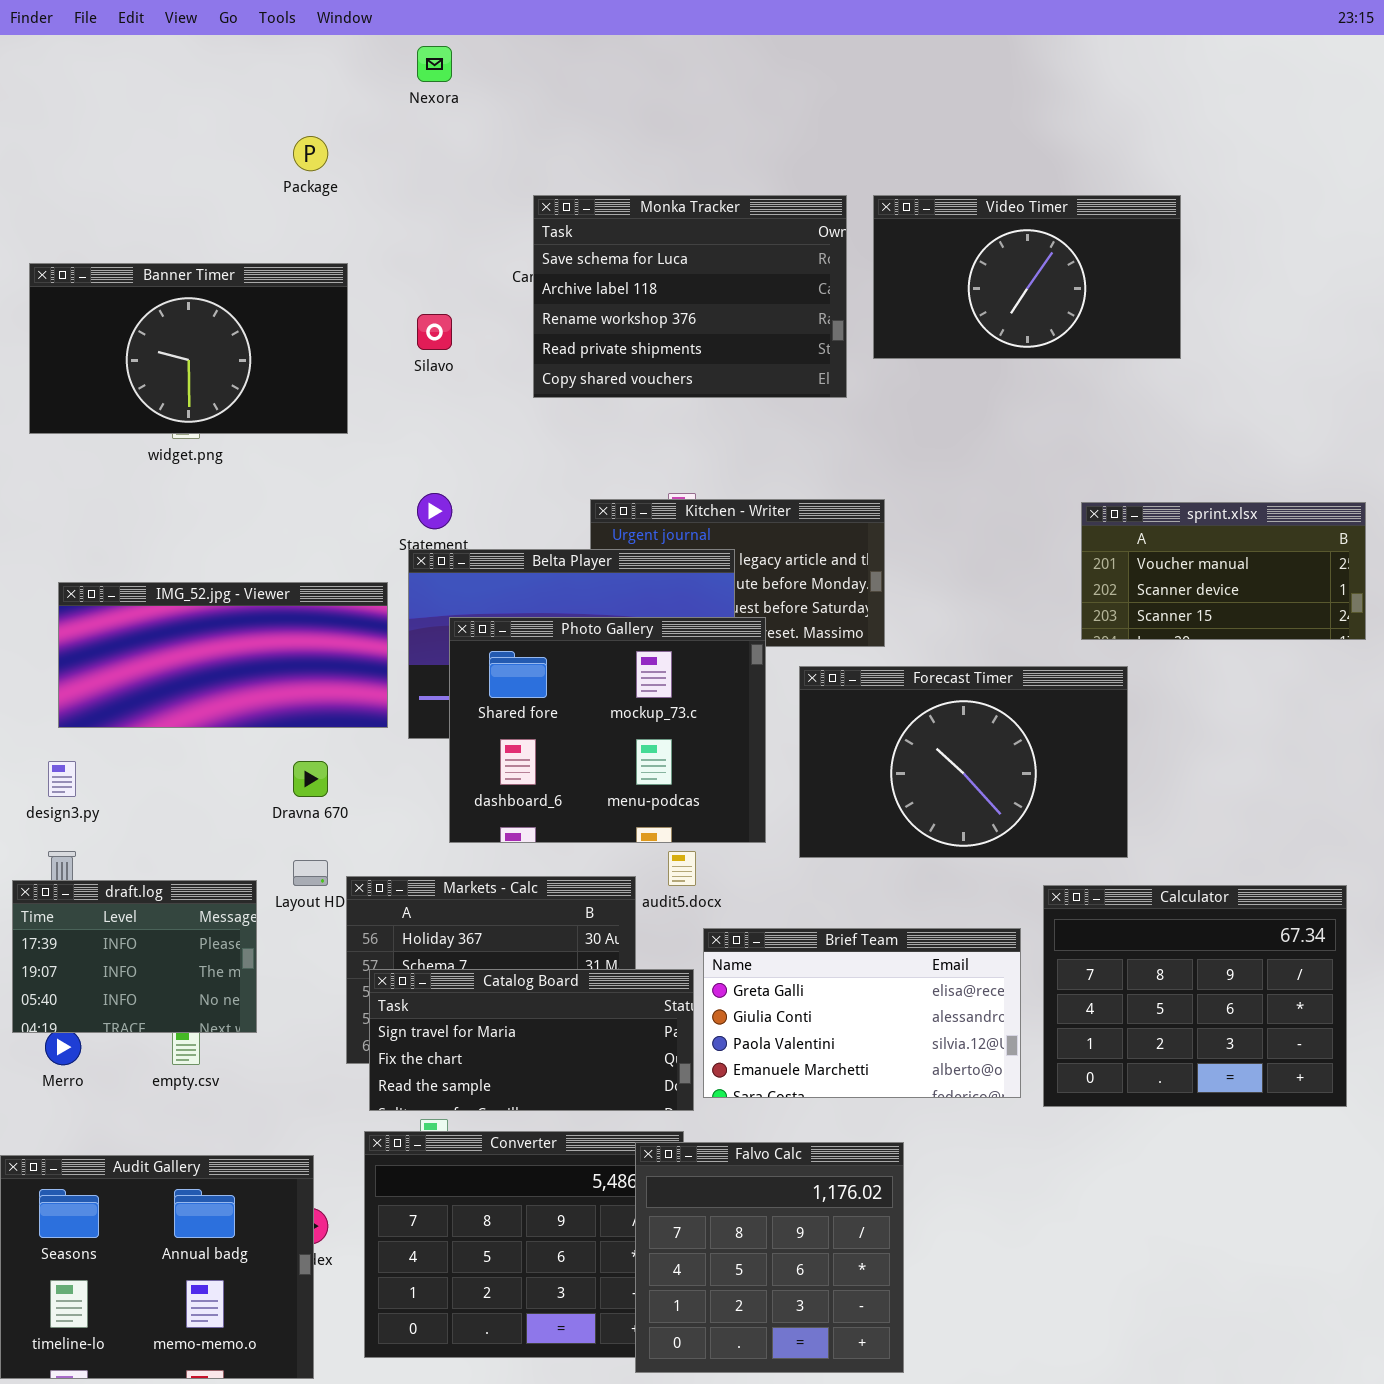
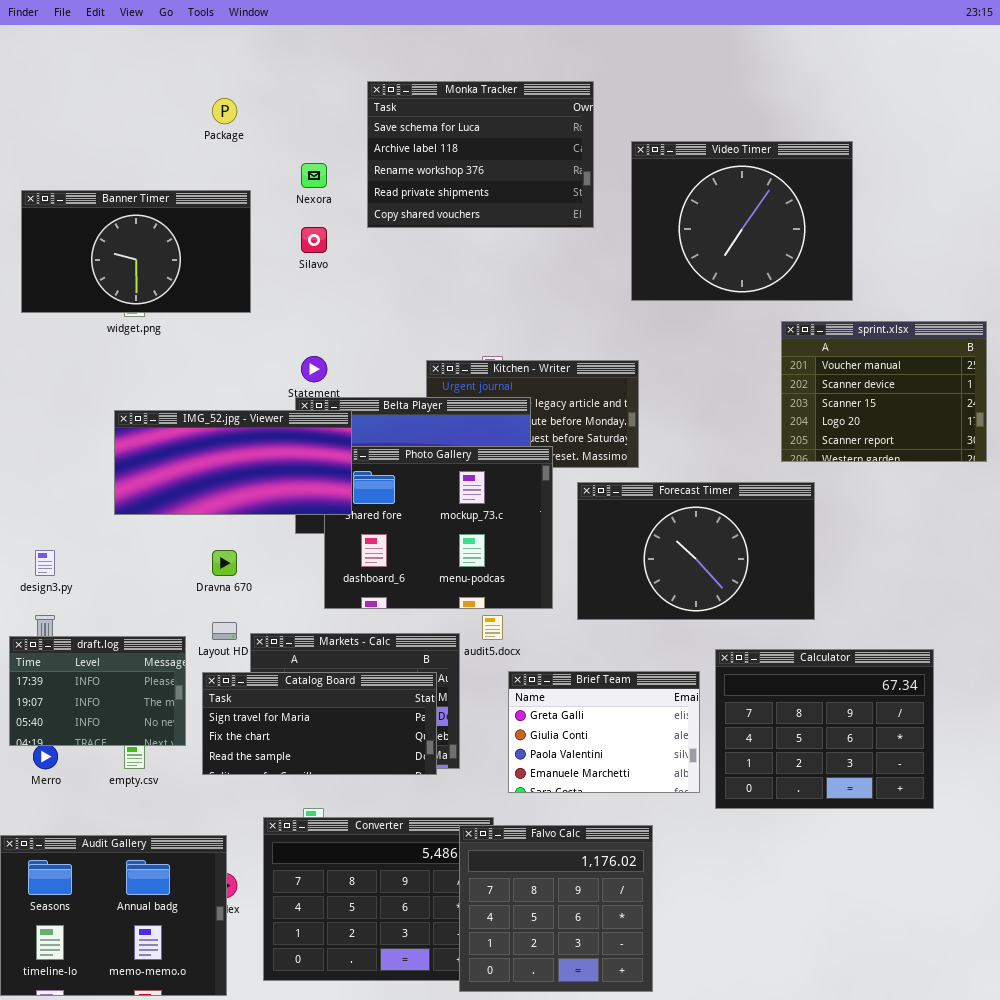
Nexora: [417,46,452,82] -> [301,163,327,188], moved
Monka Tracker: [533,195,847,398] -> [367,81,594,228], moved
Video Timer: [873,195,1181,359] -> [631,141,853,301], resized
sprint.xlsx: [1081,502,1366,640] -> [781,321,987,462], resized
IMG_52.jpg - Viewer: [58,582,388,728] -> [114,410,352,515], moved
Calculator: [1043,885,1347,1107] -> [715,649,934,809], moved
Brief Team: [703,928,1021,1098] -> [508,671,700,793], resized
Catalog Board: [369,969,694,1111] -> [202,672,437,775], moved

